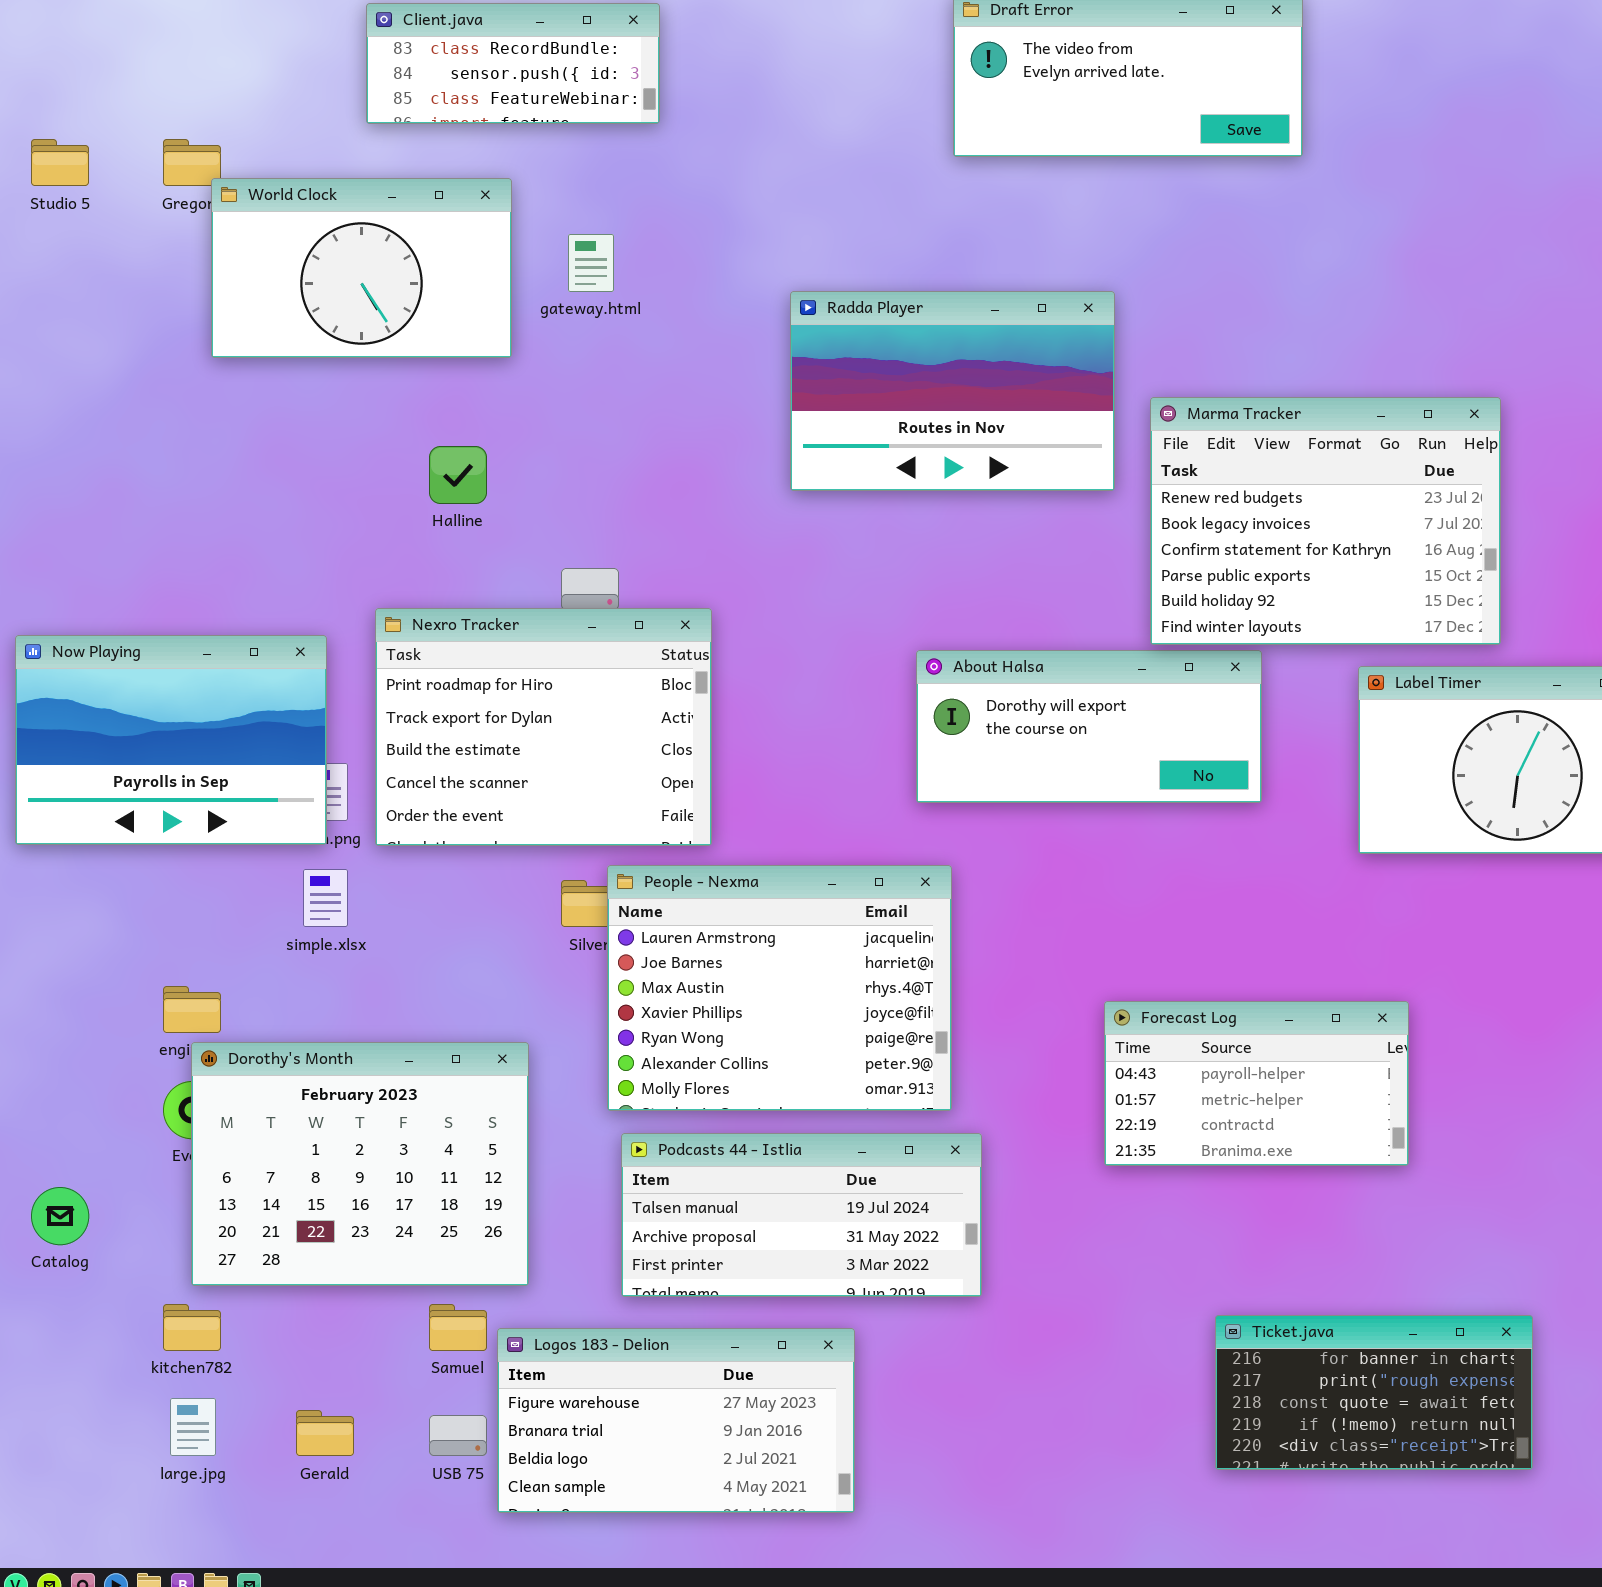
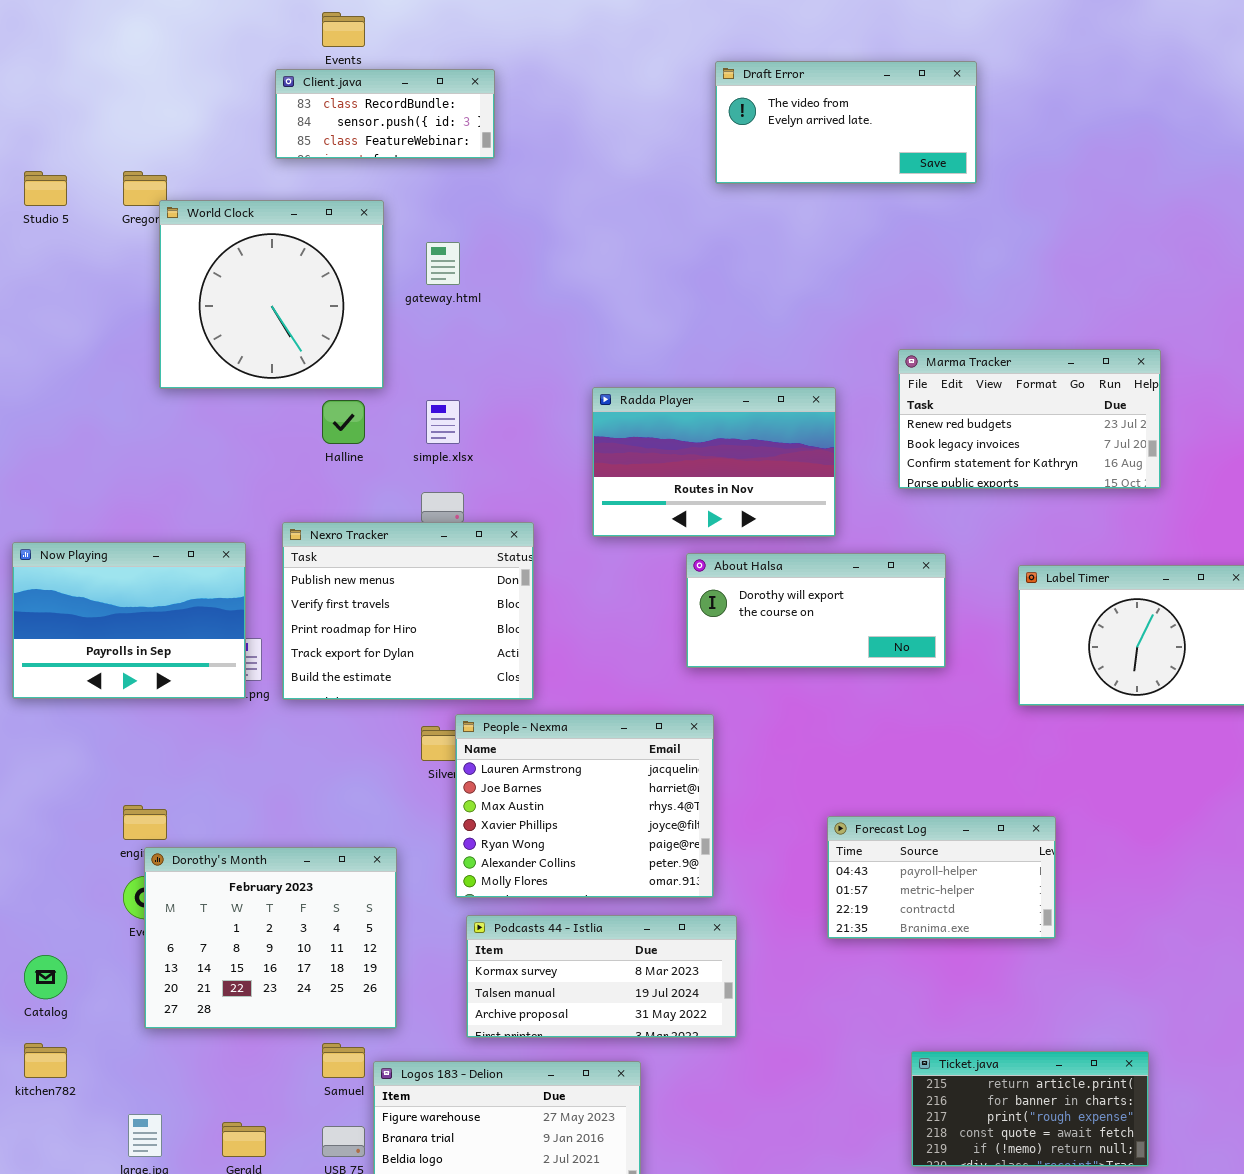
World Clock: [211,178,512,358] -> [159,200,384,389], resized
Radda Player: [790,291,1115,491] -> [592,387,836,537], moved
Marma Tracker: [1150,397,1501,645] -> [898,349,1161,489], moved, resized
Nexro Tracker: [375,608,712,846] -> [282,522,534,700], scrolled up 2 rows
simple.xlsx: [303,869,348,927] -> [426,400,460,444], moved
Podcasts 44 - Istlia: [621,1133,982,1297] -> [466,915,737,1038], scrolled up 1 row
kitchen782: [163,1304,221,1351] -> [24,1043,67,1078], moved
Ticket.java: [1215,1315,1533,1470] -> [911,1051,1149,1167], scrolled up 1 row

